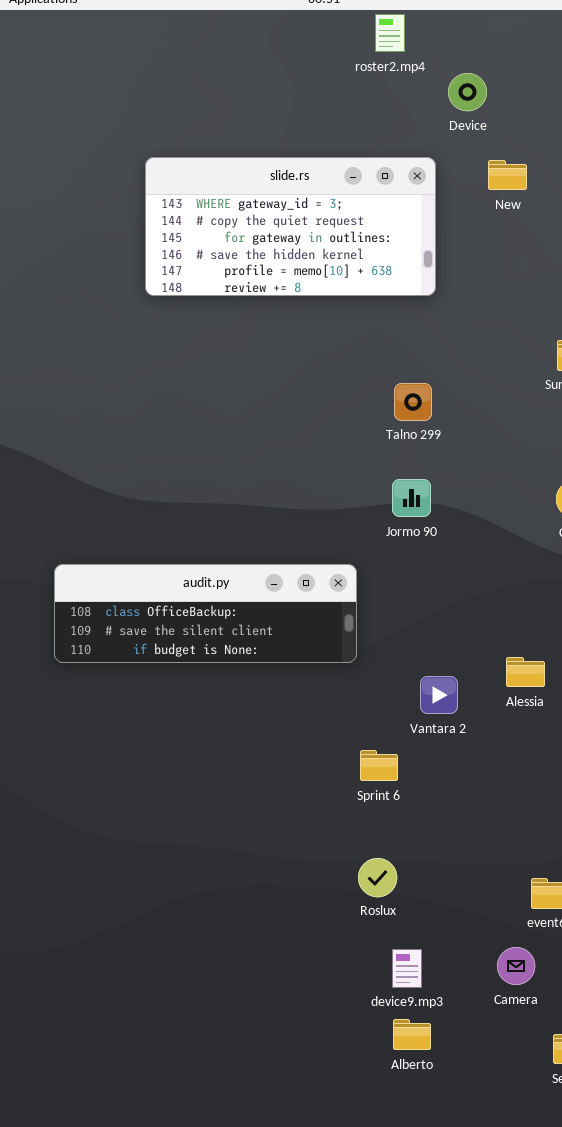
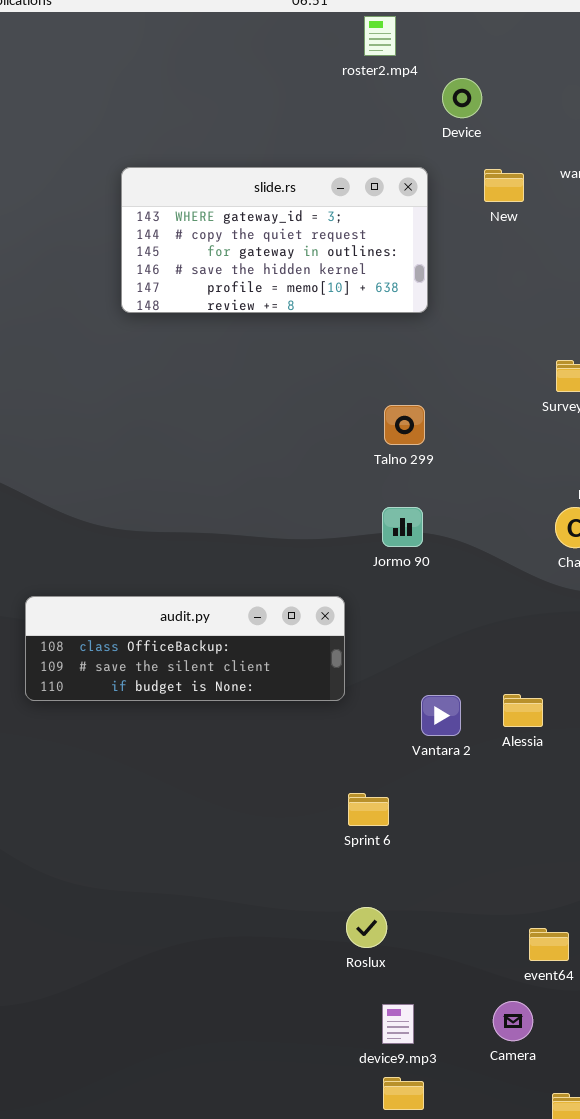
Vantara 2: [420,676,458,714] -> [421,695,461,736], moved

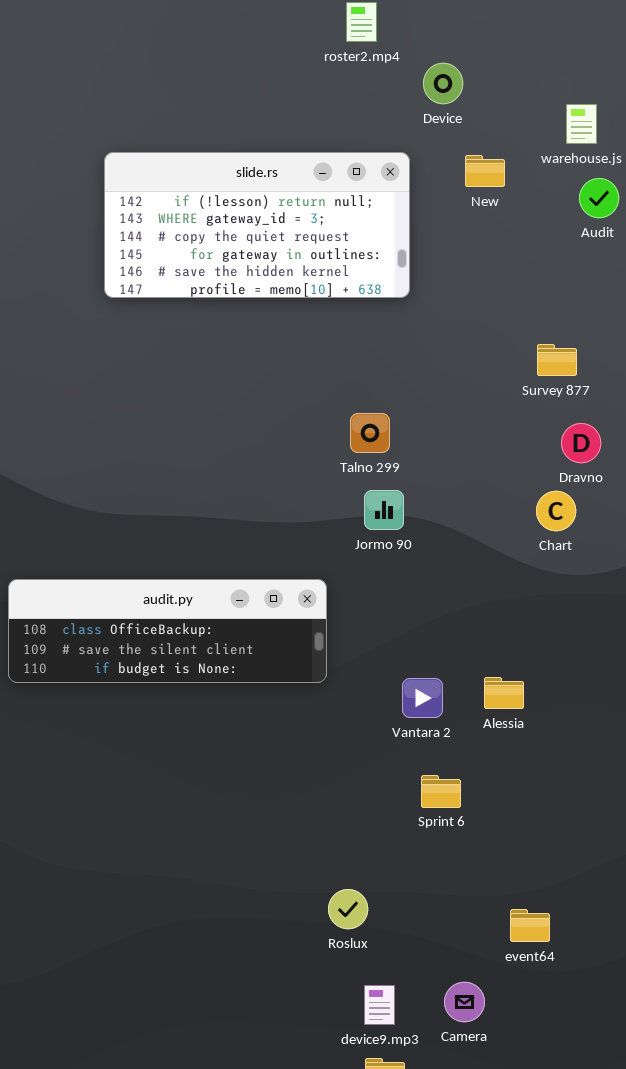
slide.rs: [121,167,428,313] -> [104,152,410,298], scrolled up 1 row
Talno 299: [384,405,425,445] -> [350,413,390,453], moved
Sprint 6: [348,793,389,826] -> [421,775,461,808], moved
Camera: [493,1001,533,1041] -> [444,982,485,1022], moved

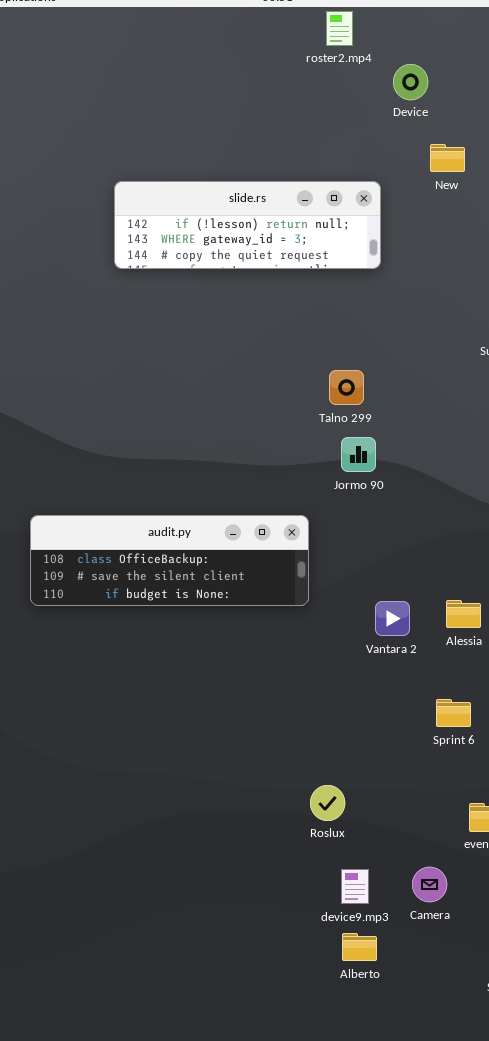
slide.rs: [104,152,410,298] -> [114,181,381,269], resized
Sprint 6: [421,775,461,808] -> [436,699,471,727], moved

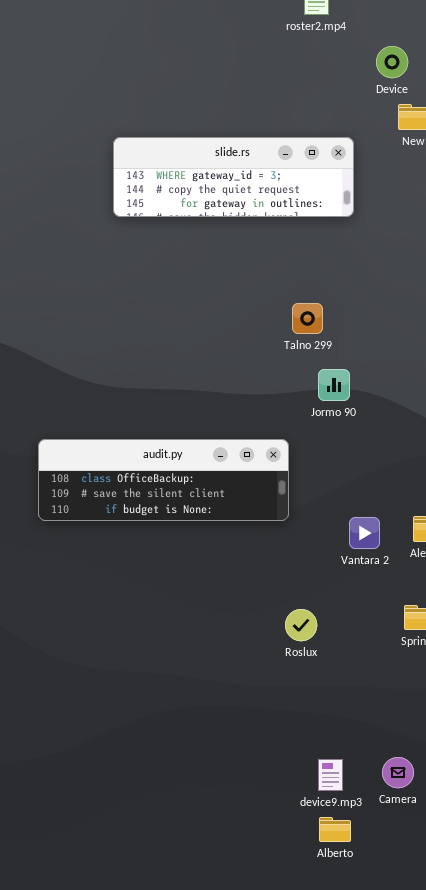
Device: [393,64,428,100] -> [376,46,408,78], moved
slide.rs: [114,181,381,269] -> [113,137,354,217], scrolled down 1 row
Talno 299: [329,370,364,405] -> [292,303,323,334], moved
Roslux: [310,785,345,821] -> [285,609,317,641], moved

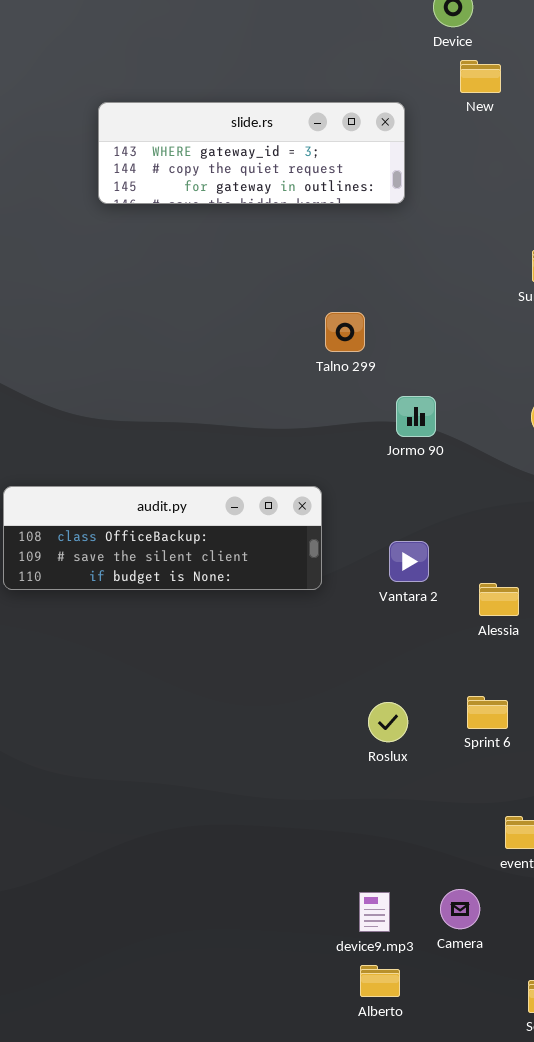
Jormo 90: [318,369,350,401] -> [396,396,436,437], moved
Vantara 2: [349,517,380,549] -> [389,541,429,582], moved
Roslux: [285,609,317,641] -> [368,702,408,742], moved

